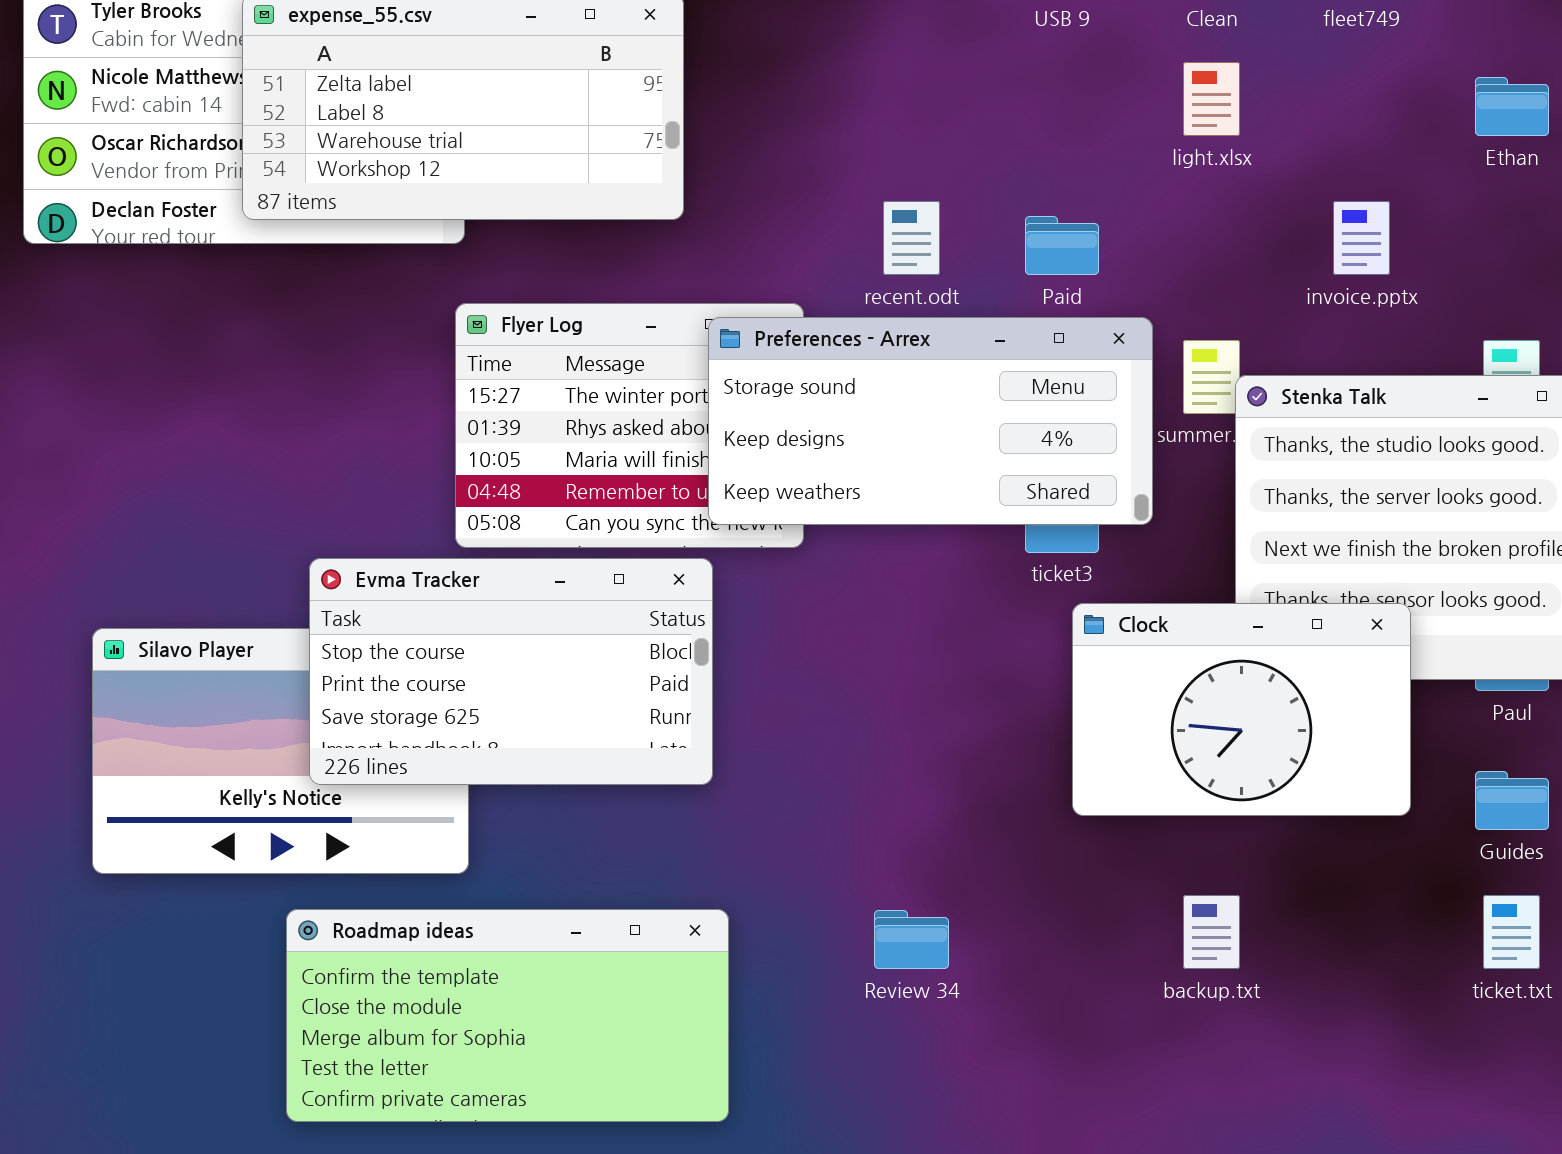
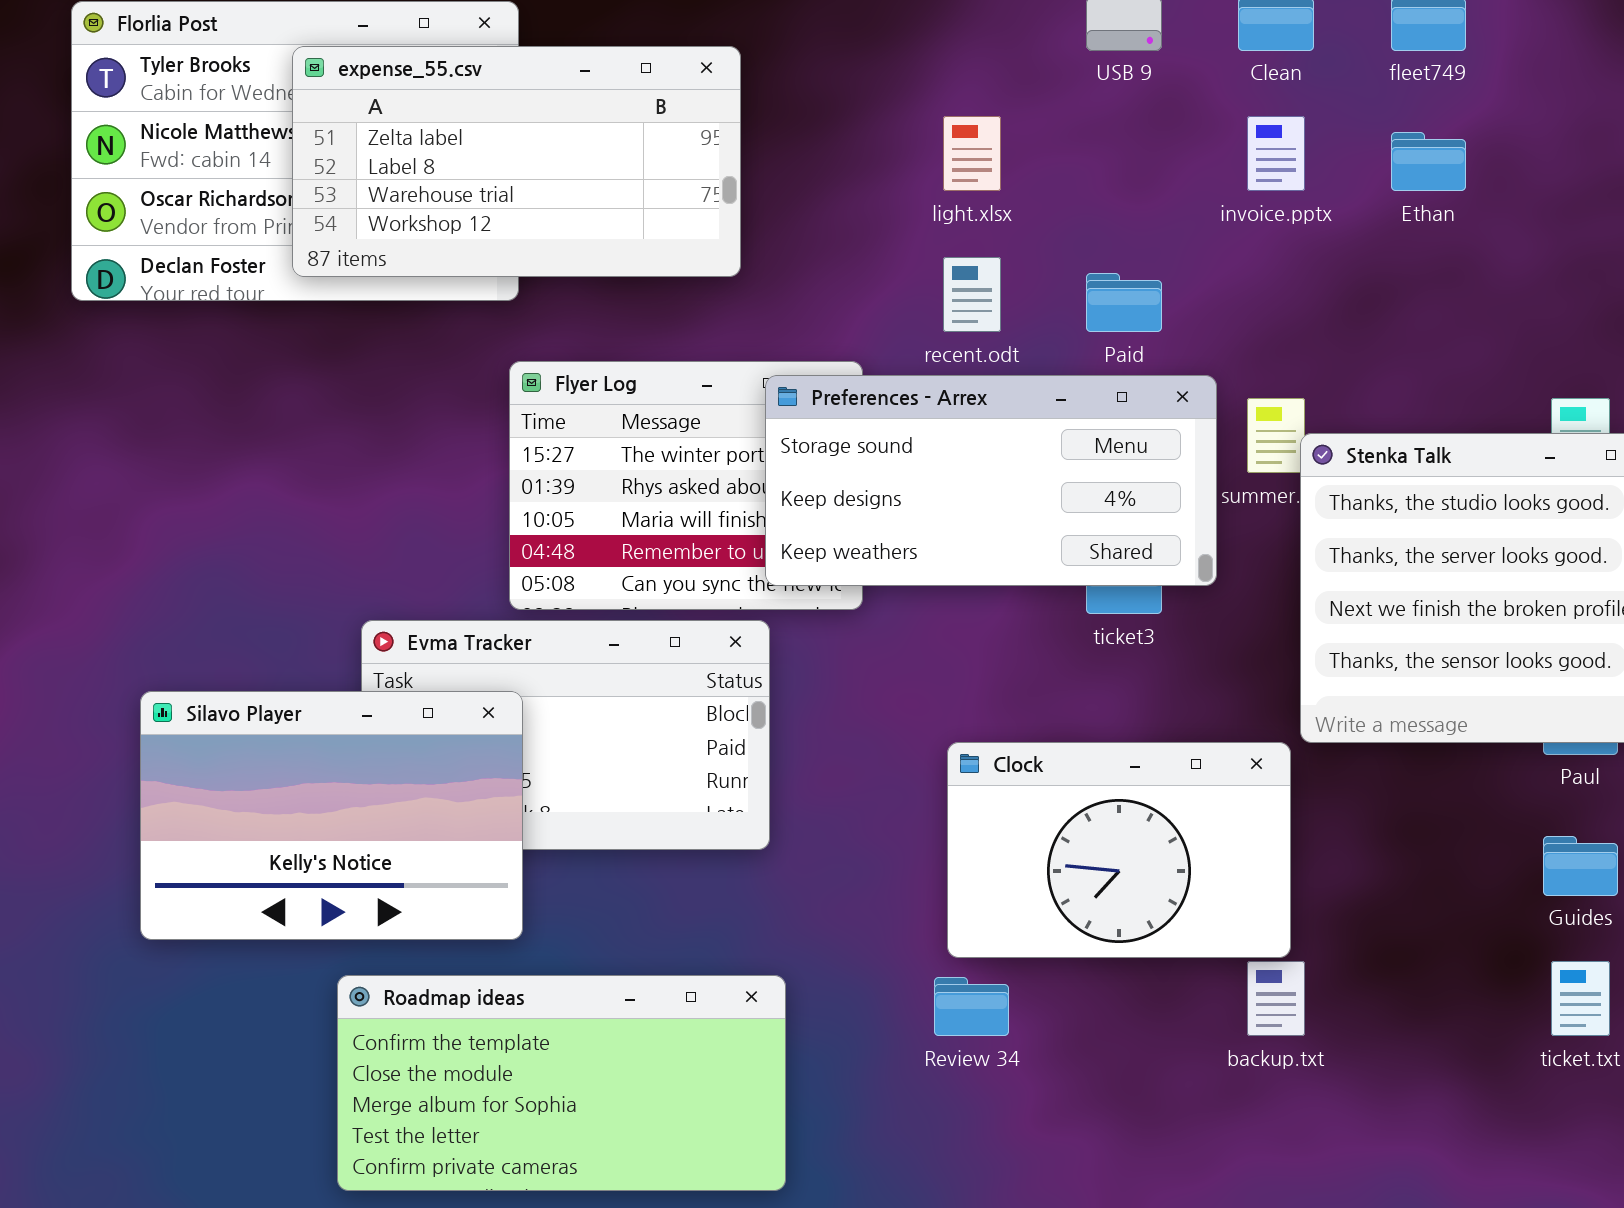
light.xlsx: [1183,62,1240,136] -> [943,116,1001,191], moved
Ethan: [1475,77,1549,136] -> [1391,132,1466,191], moved
invoice.pptx: [1333,201,1390,275] -> [1247,116,1305,191], moved
Clock: [1072,603,1411,816] -> [947,742,1291,958], moved
Silavo Player: [92,628,469,874] -> [140,691,523,940], raised

